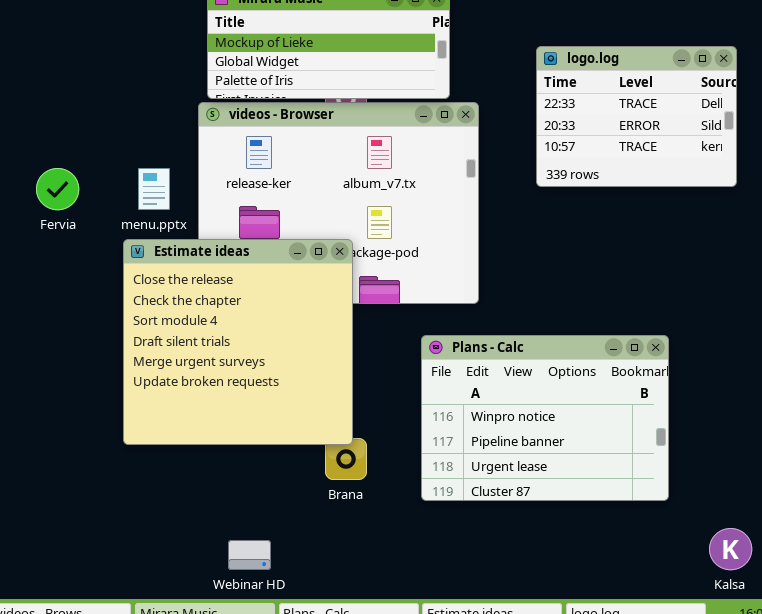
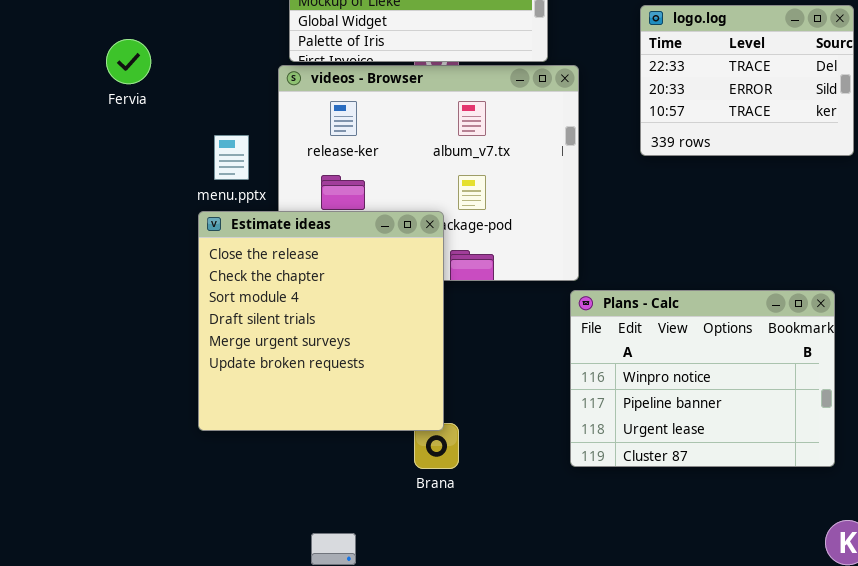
Fervia: [36,168,79,210] -> [106,39,151,84], moved
Plans - Calc: [421,335,669,501] -> [570,290,835,467], moved

